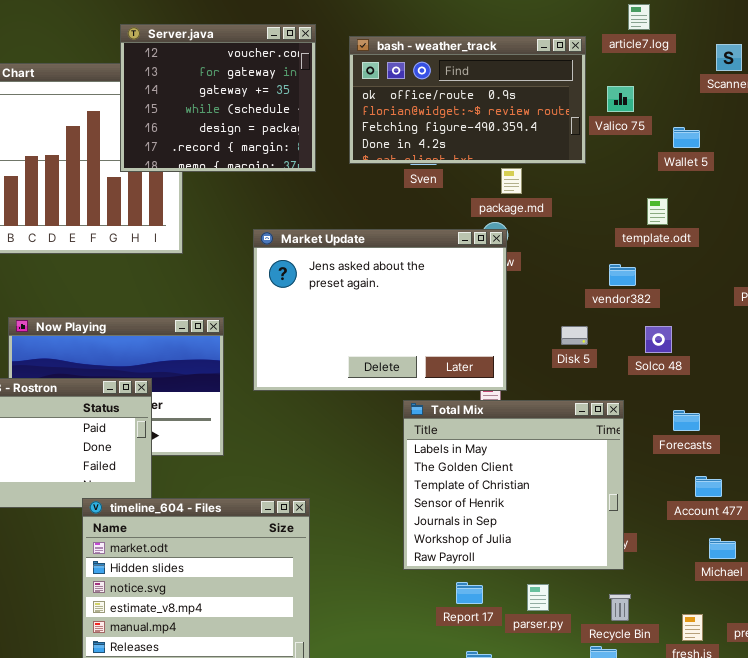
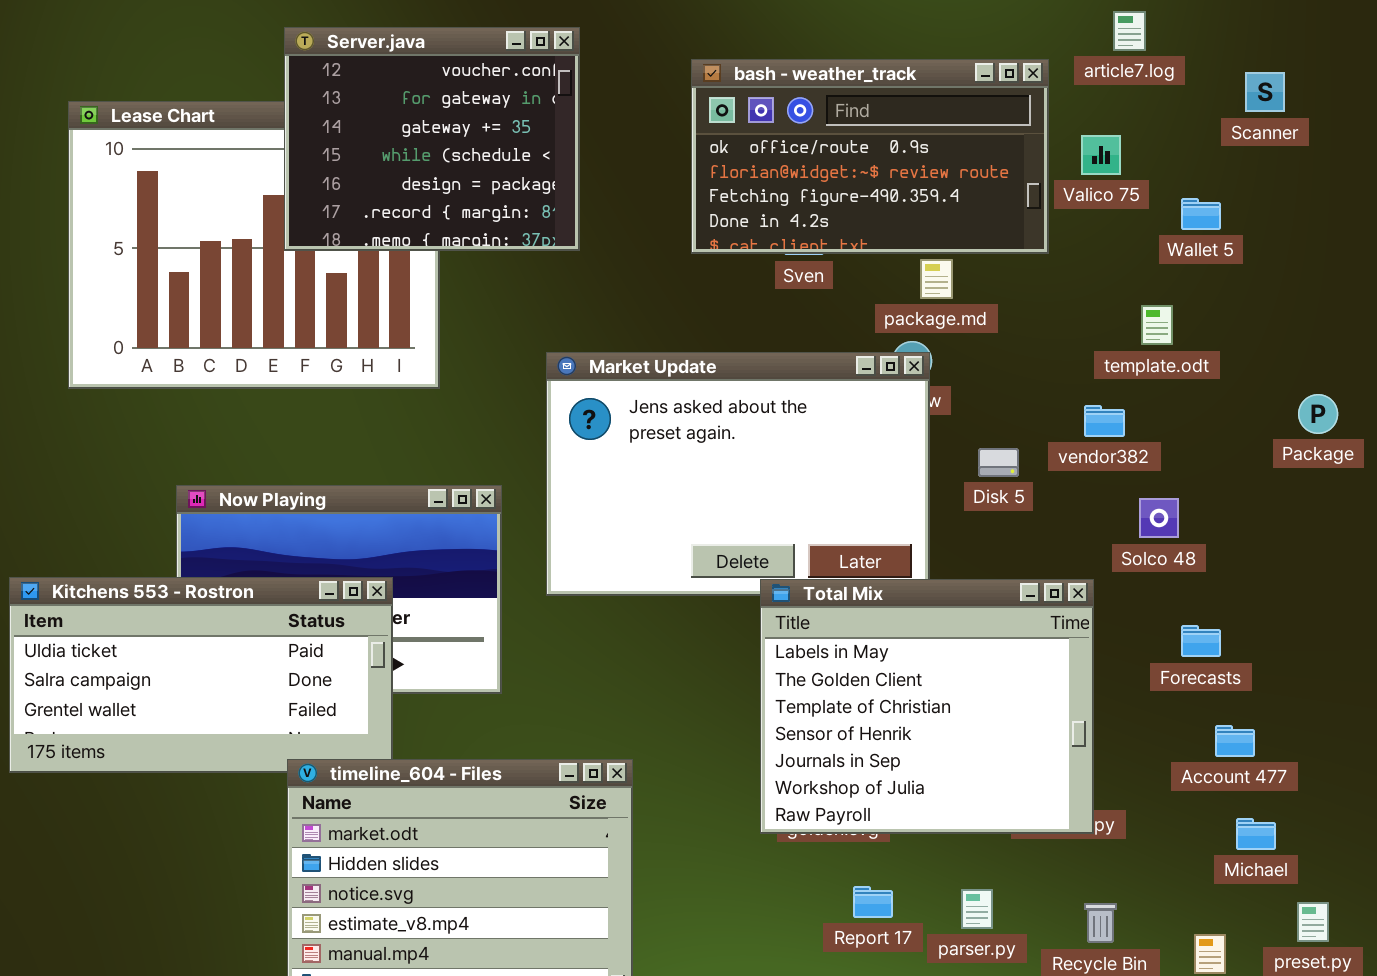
Server.java: [120,24,316,172] -> [284,27,580,251], moved
Disk 5: [561,326,588,345] -> [978,448,1019,477], moved
Total Mix: [403,400,624,570] -> [760,579,1094,834], moved

